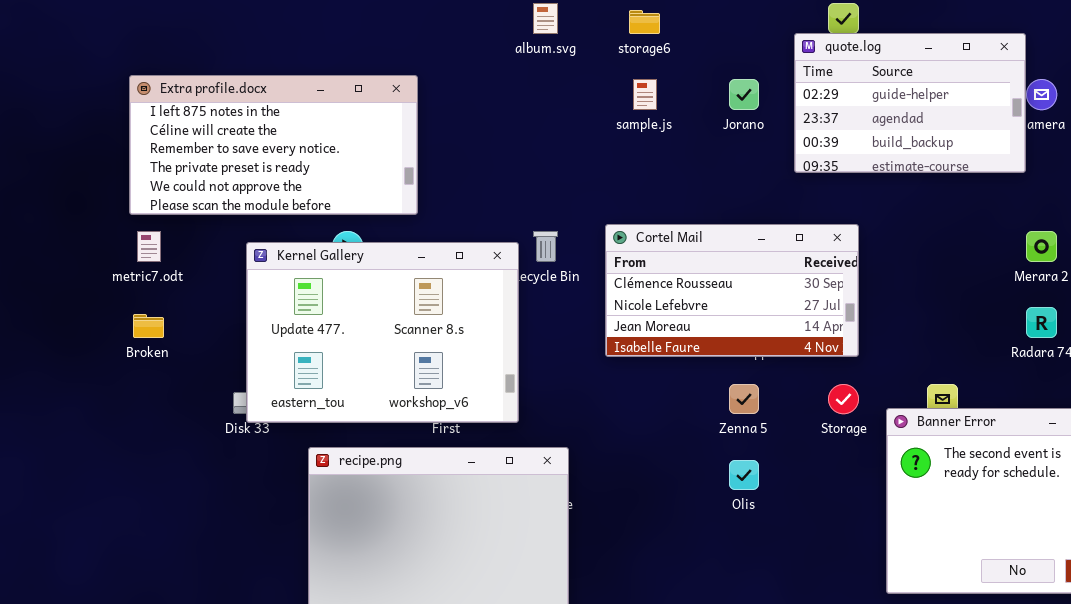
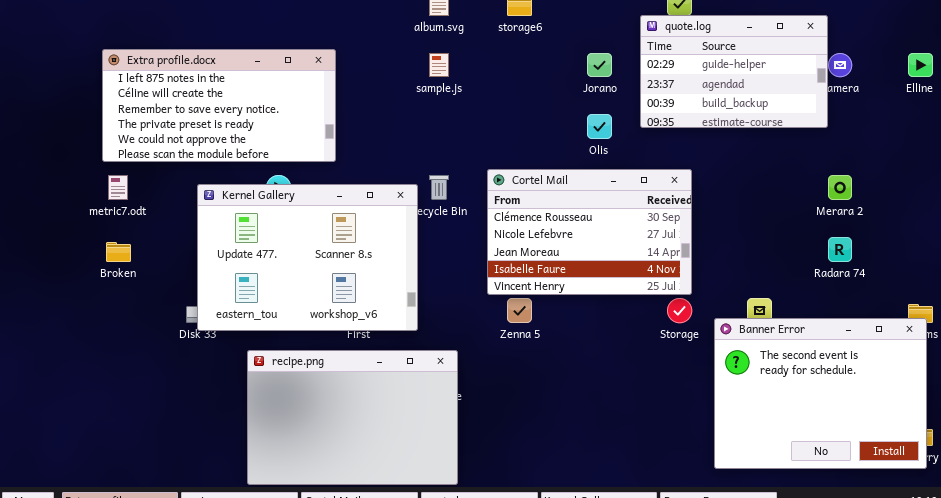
sample.js: [633,79,657,110] -> [429,53,449,77], moved
Cortel Mail: [605,224,859,357] -> [487,169,692,295], resized
Zenna 5: [729,384,759,414] -> [507,298,532,323], moved
Olis: [729,460,759,490] -> [587,114,612,139], moved

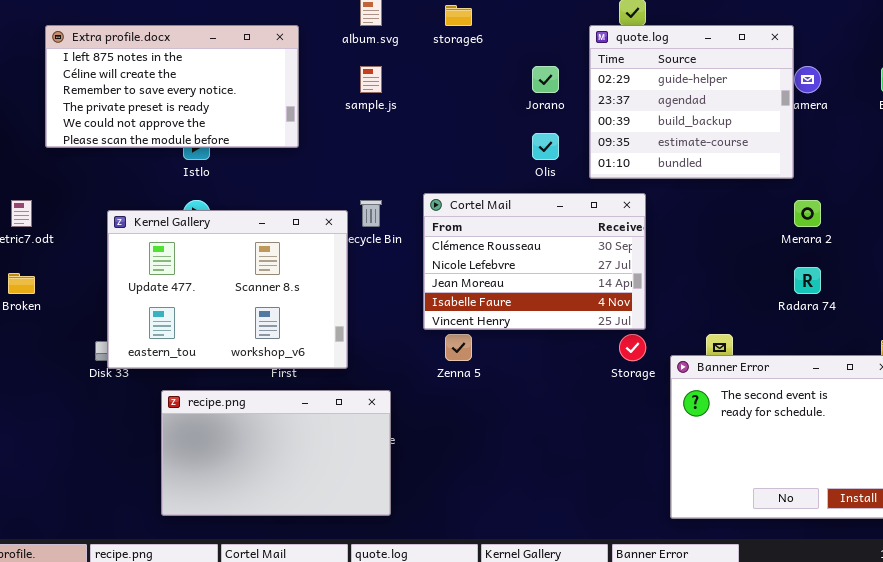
quote.log: [640,15,828,128] -> [589,25,794,179], resized
Extra profile.docx: [102,49,336,162] -> [45,25,299,148], moved
recipe.png: [247,350,458,485] -> [161,390,391,516], resized

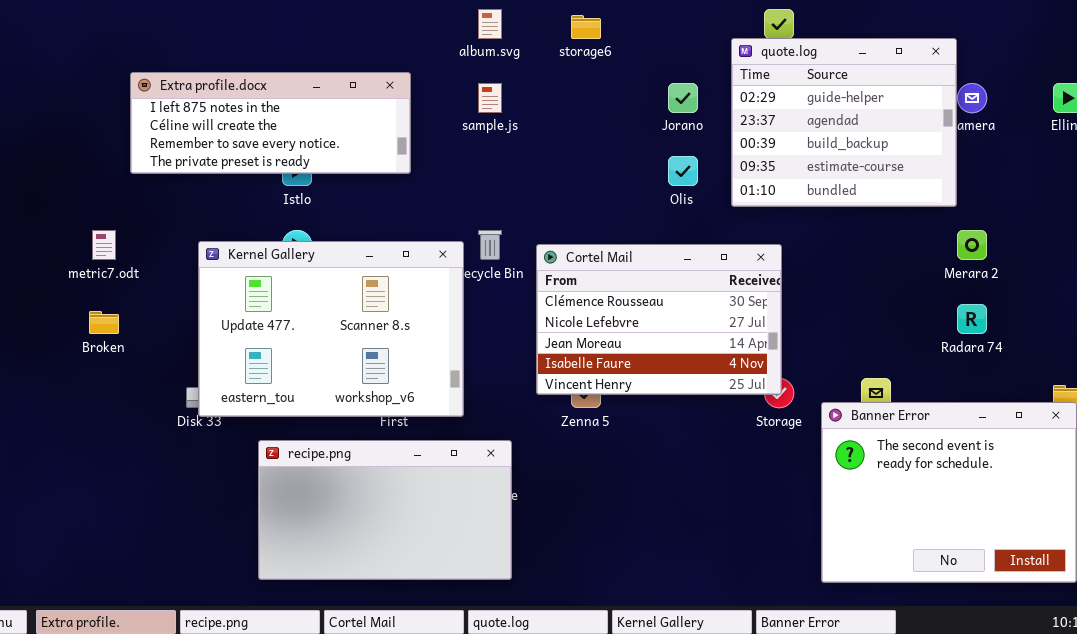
Extra profile.docx: [45,25,299,148] -> [130,72,411,174], resized
Cortel Mail: [423,193,646,330] -> [536,244,782,395], moved

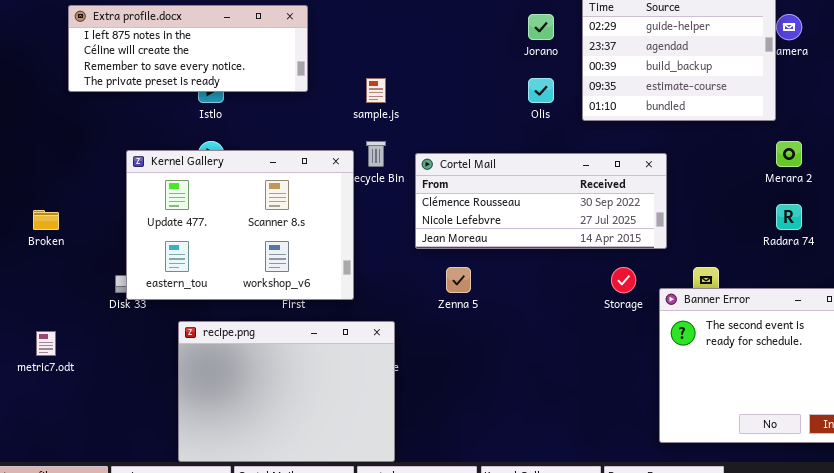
sample.js: [478,83,502,113] -> [366,78,386,103], moved
metric7.odt: [92,230,116,260] -> [36,331,56,356], moved
Cortel Mail: [536,244,782,395] -> [415,153,667,249], resized
recipe.png: [258,440,512,580] -> [178,321,395,462], resized

